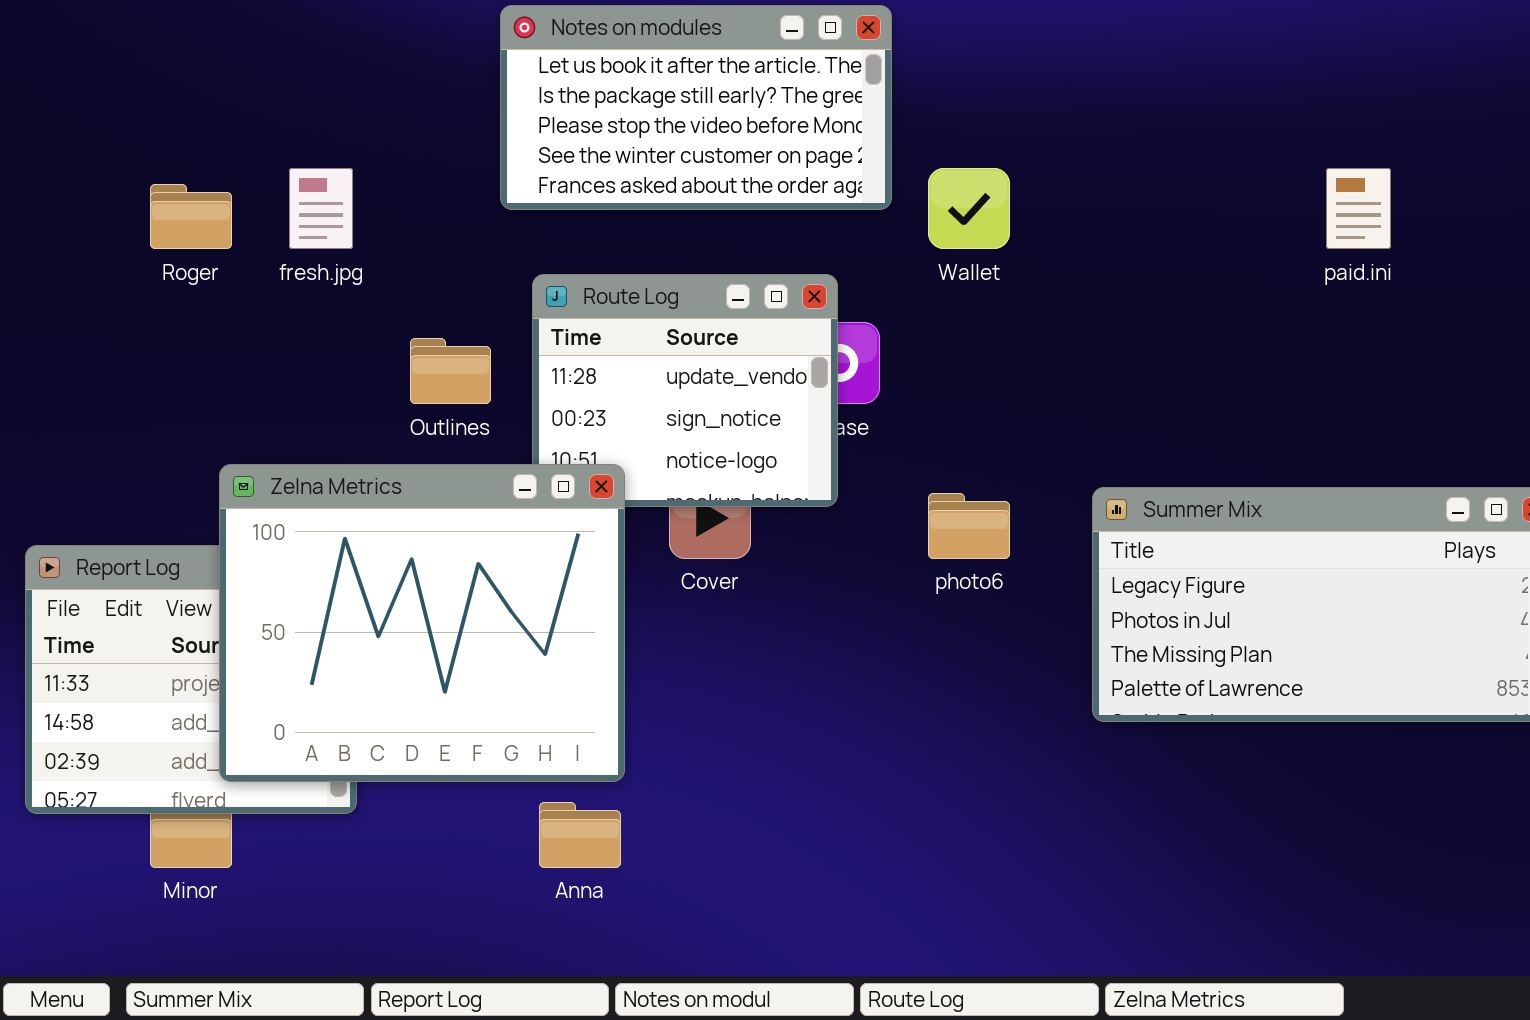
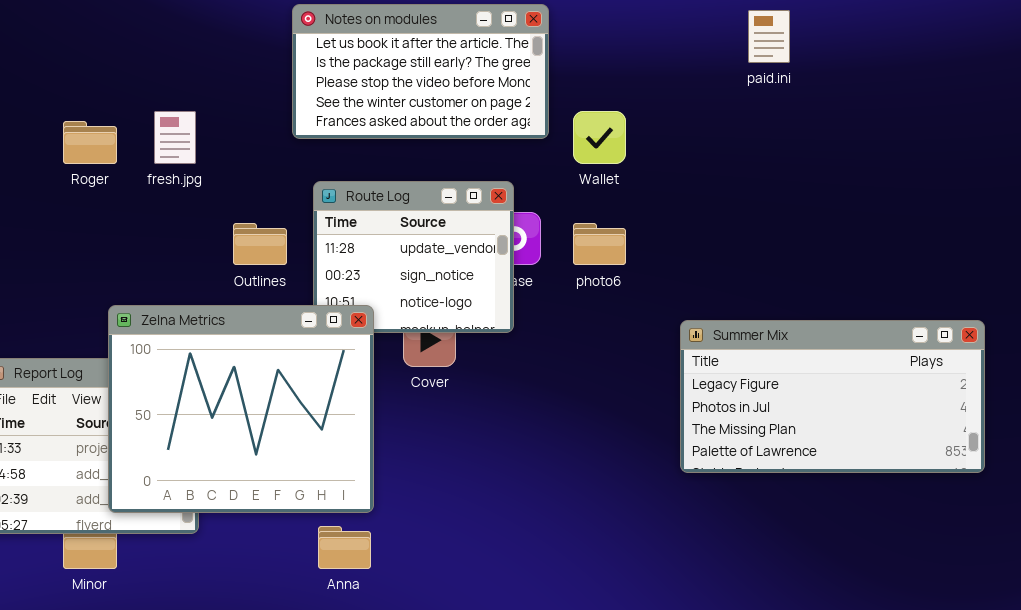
paid.ini: [1326,168,1391,249] -> [748,10,790,63], moved
photo6: [928,493,1010,559] -> [573,223,626,265], moved

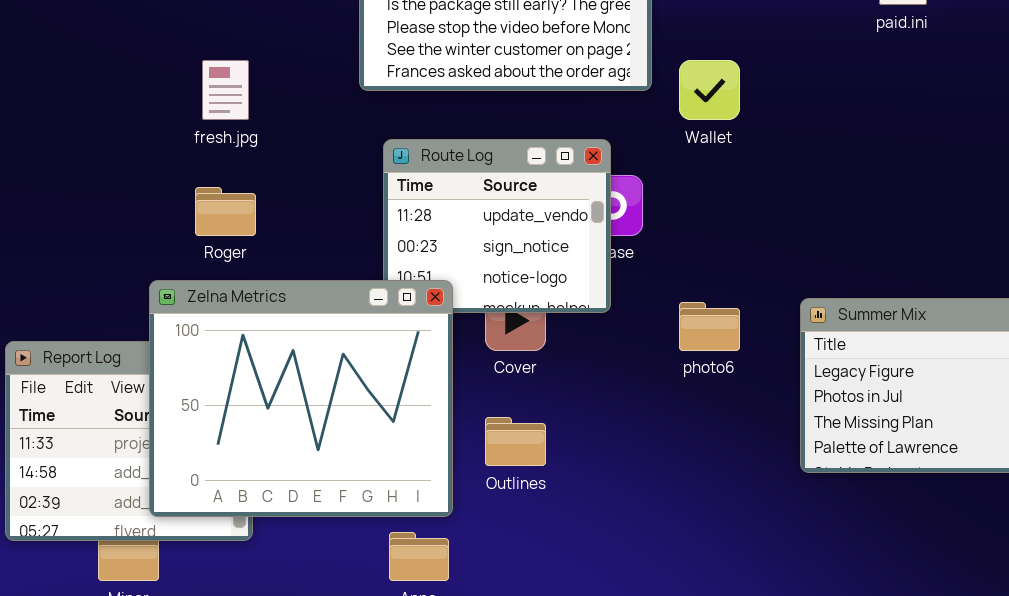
Roger: [63,121,117,164] -> [195,187,256,236], moved
Outlines: [233,223,287,265] -> [485,417,546,466], moved
photo6: [573,223,626,265] -> [679,302,740,351], moved

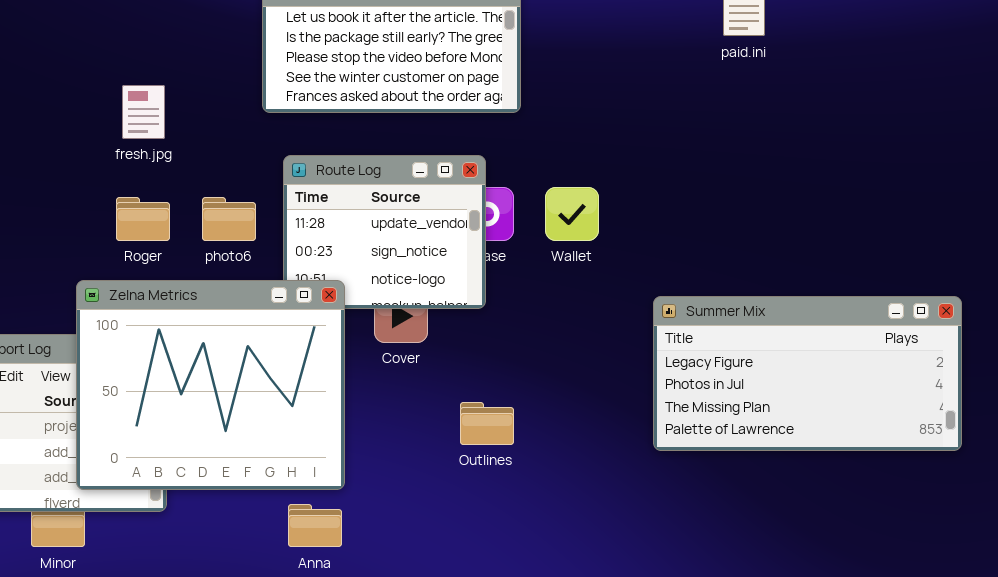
Wallet: [679,60,740,120] -> [545,187,599,241], moved
photo6: [679,302,740,351] -> [202,197,256,241], moved
Outlines: [485,417,546,466] -> [460,402,514,445], moved

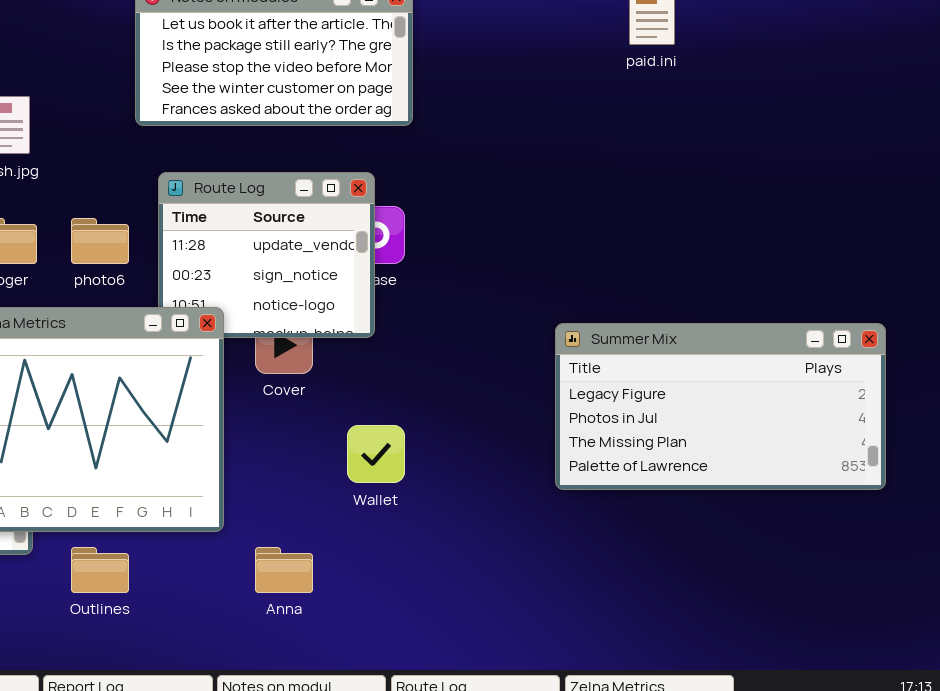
Wallet: [545,187,599,241] -> [347,425,405,483], moved
Outlines: [460,402,514,445] -> [71,547,129,593], moved
Anna: [288,504,342,547] -> [255,547,313,593], moved

